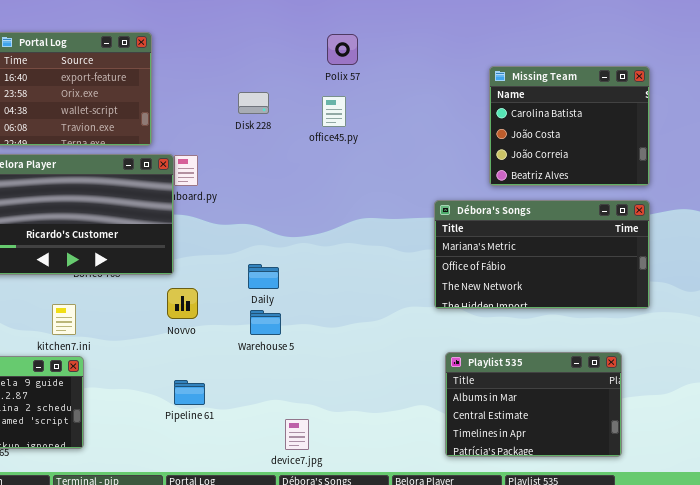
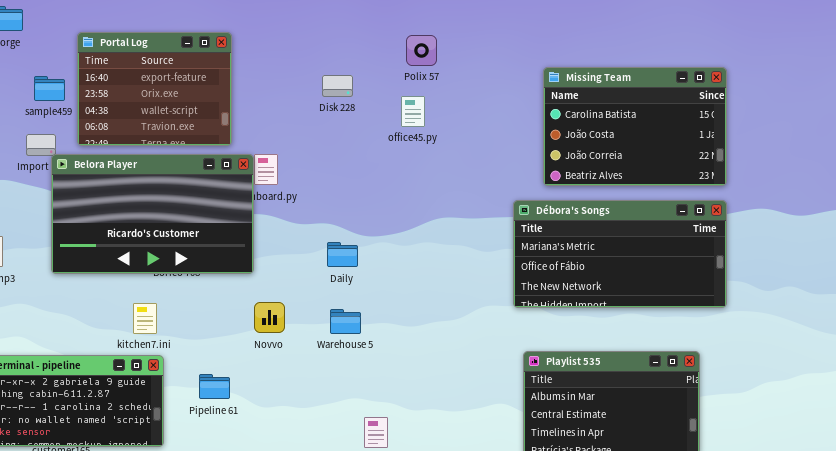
Missing Team: [489,66,650,186] -> [543,67,727,186], resized
Disk 228: [238,92,269,114] -> [322,75,353,97], moved
Daily: [248,264,279,289] -> [327,242,358,267], moved
Novvo: [167,288,198,319] -> [254,302,285,333], moved
Pipeline 61: [174,380,205,405] -> [199,374,230,399], moved

